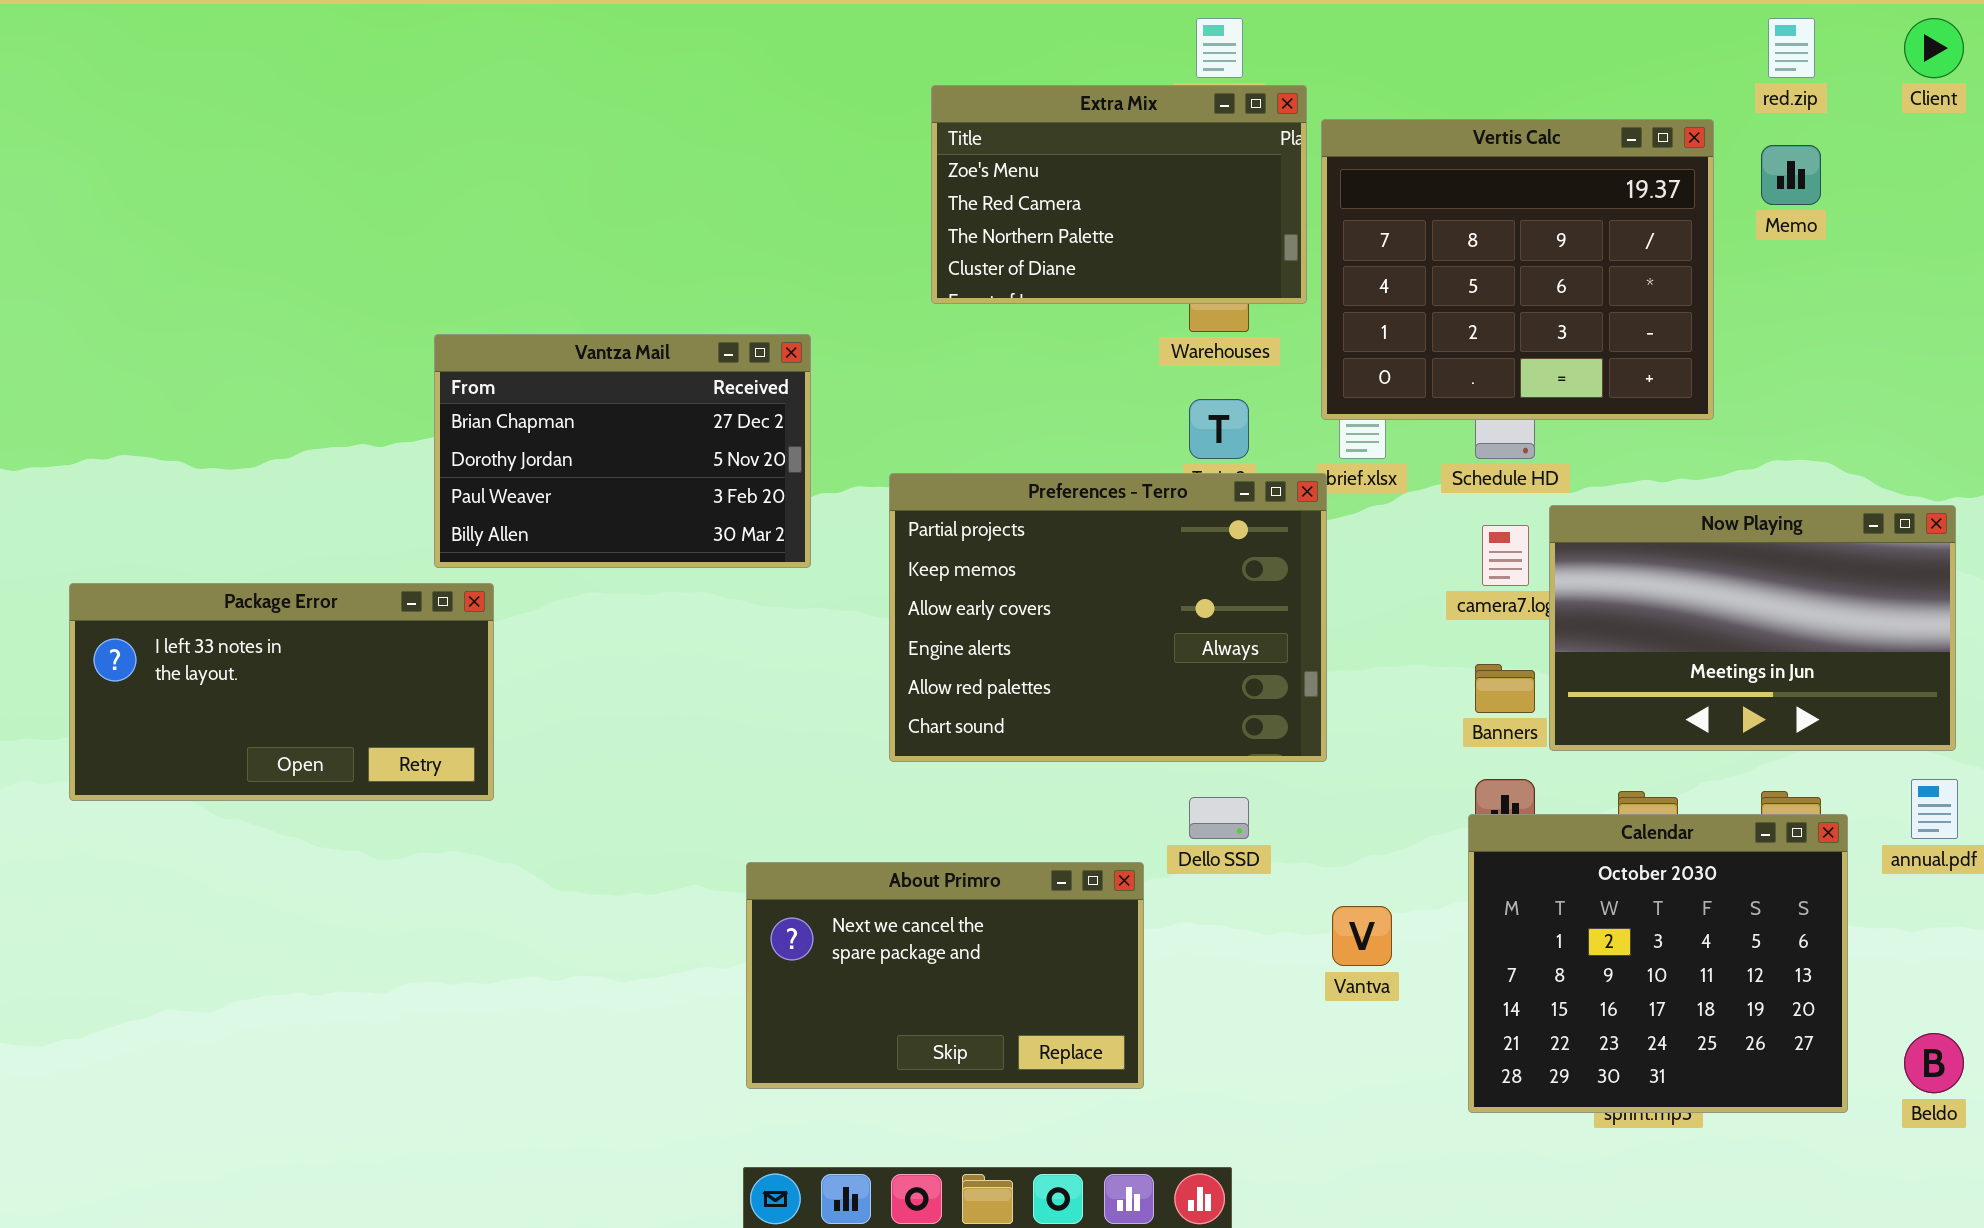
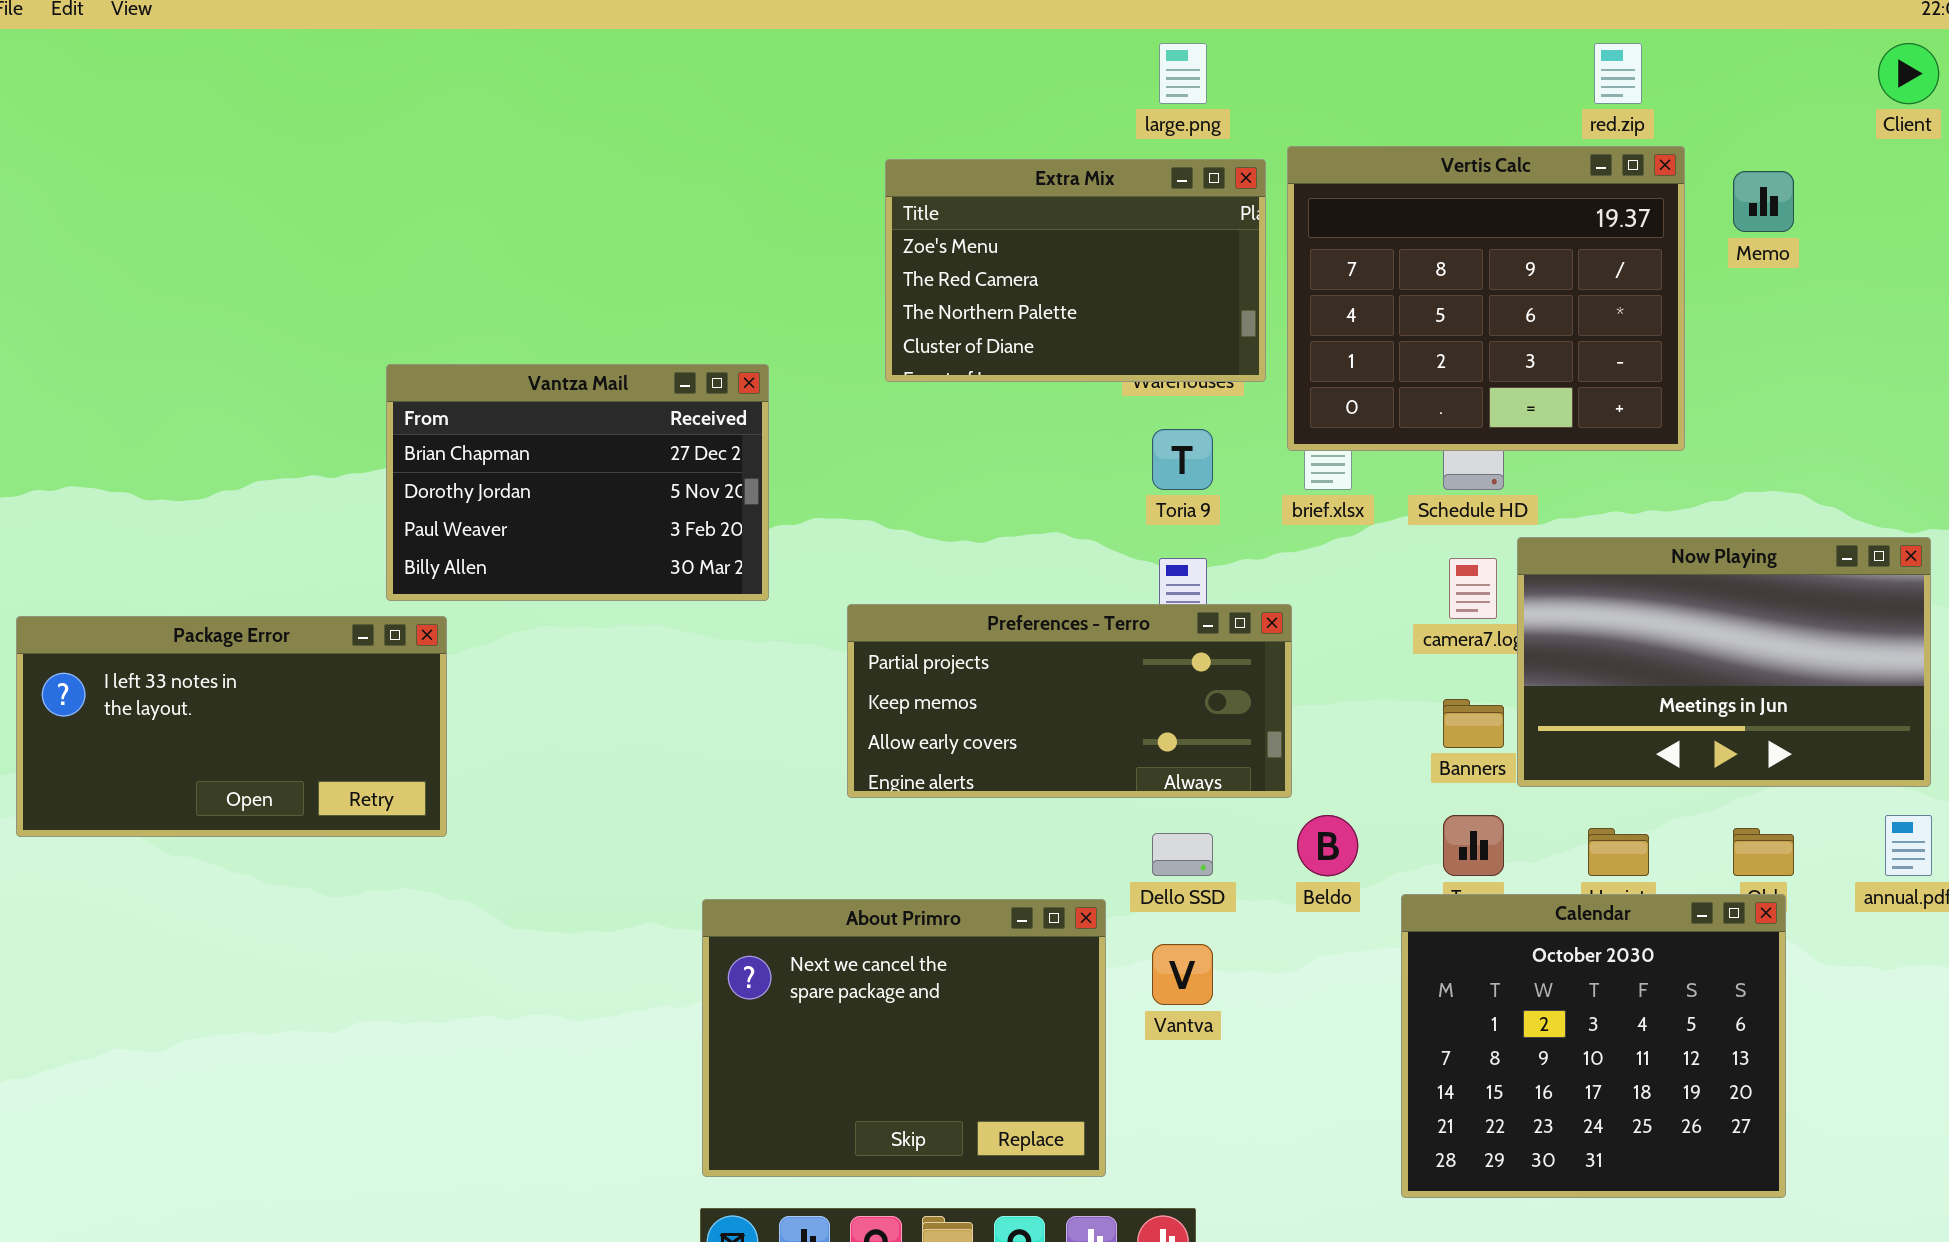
red.zip: [1768,18,1815,78] -> [1594,43,1642,104], moved
Extra Mix: [931,85,1307,304] -> [885,159,1266,382], moved
Preferences - Terro: [889,473,1327,762] -> [847,604,1292,798], resized
Calendar: [1468,814,1848,1113] -> [1401,894,1786,1198], moved
About Primro: [746,862,1144,1089] -> [702,899,1106,1177], resized
Vantva: [1332,906,1392,966] -> [1152,944,1213,1005], moved
Beldo: [1904,1033,1964,1093] -> [1297,815,1358,876], moved

